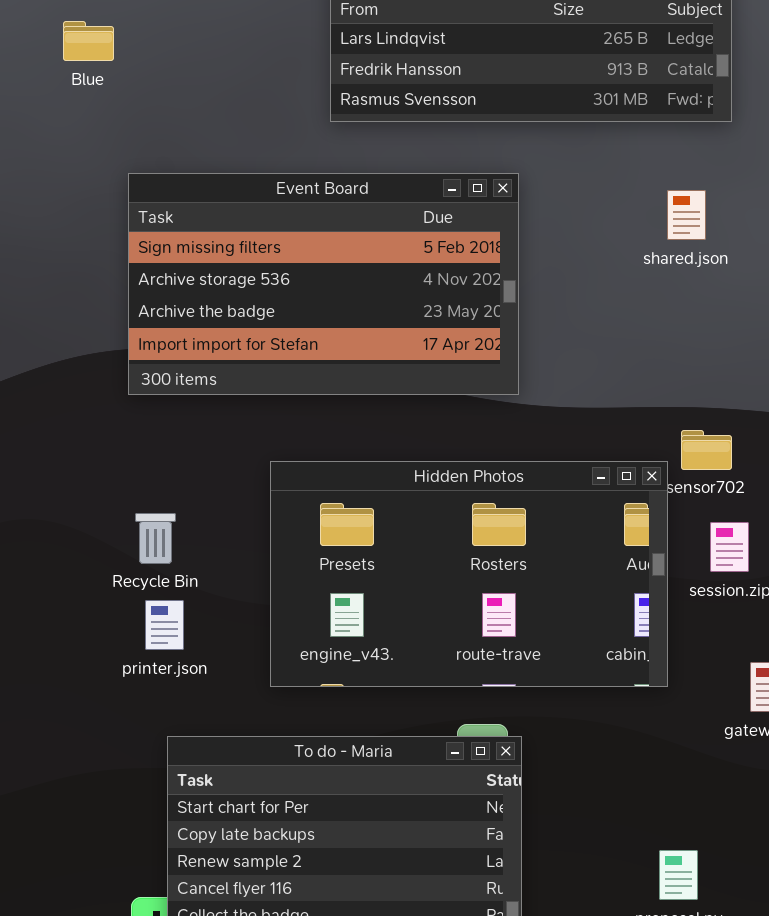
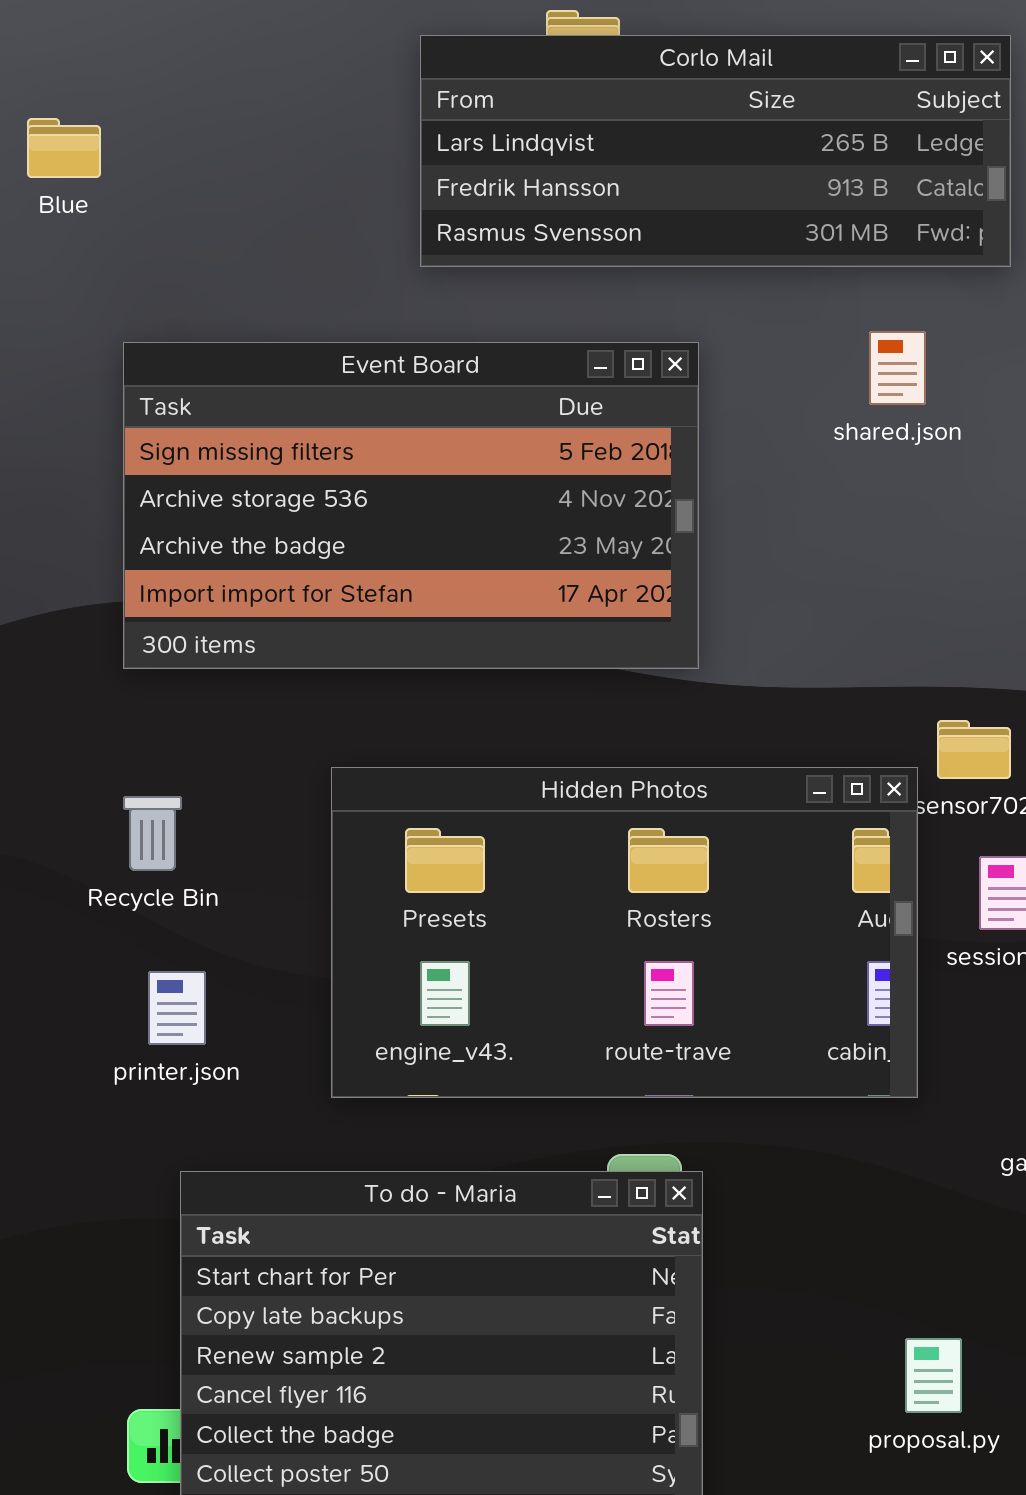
shared.json: [667,190,706,240] -> [869,331,926,405], moved
Recycle Bin: [135,513,176,564] -> [123,796,182,871], moved

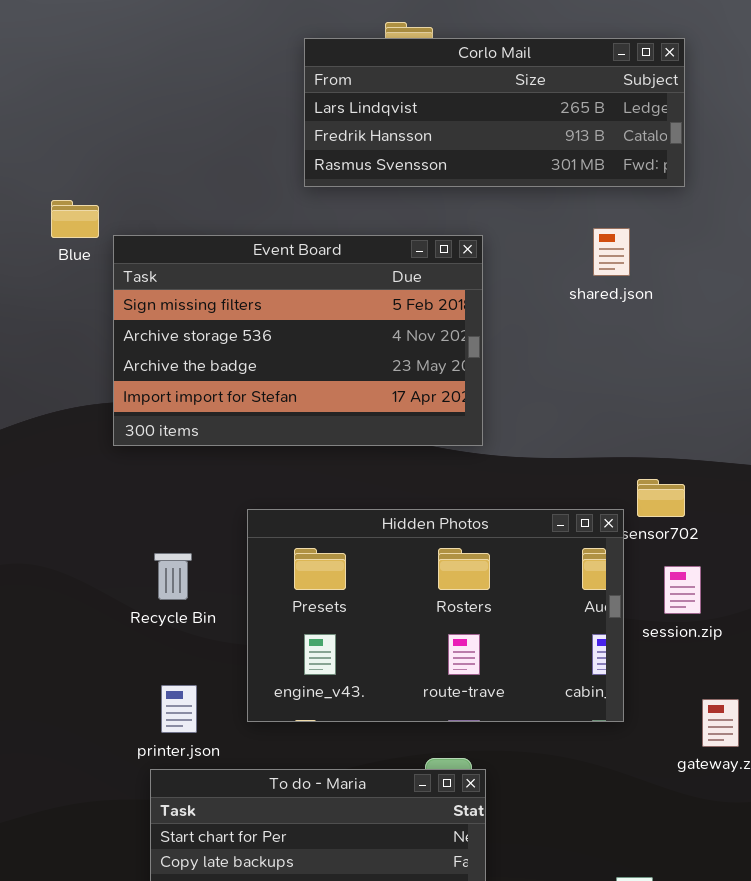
Blue: [27,118,101,178] -> [51,200,99,238], moved
Recycle Bin: [123,796,182,871] -> [154,553,192,600], moved
printer.json: [148,971,206,1045] -> [161,685,197,733], moved

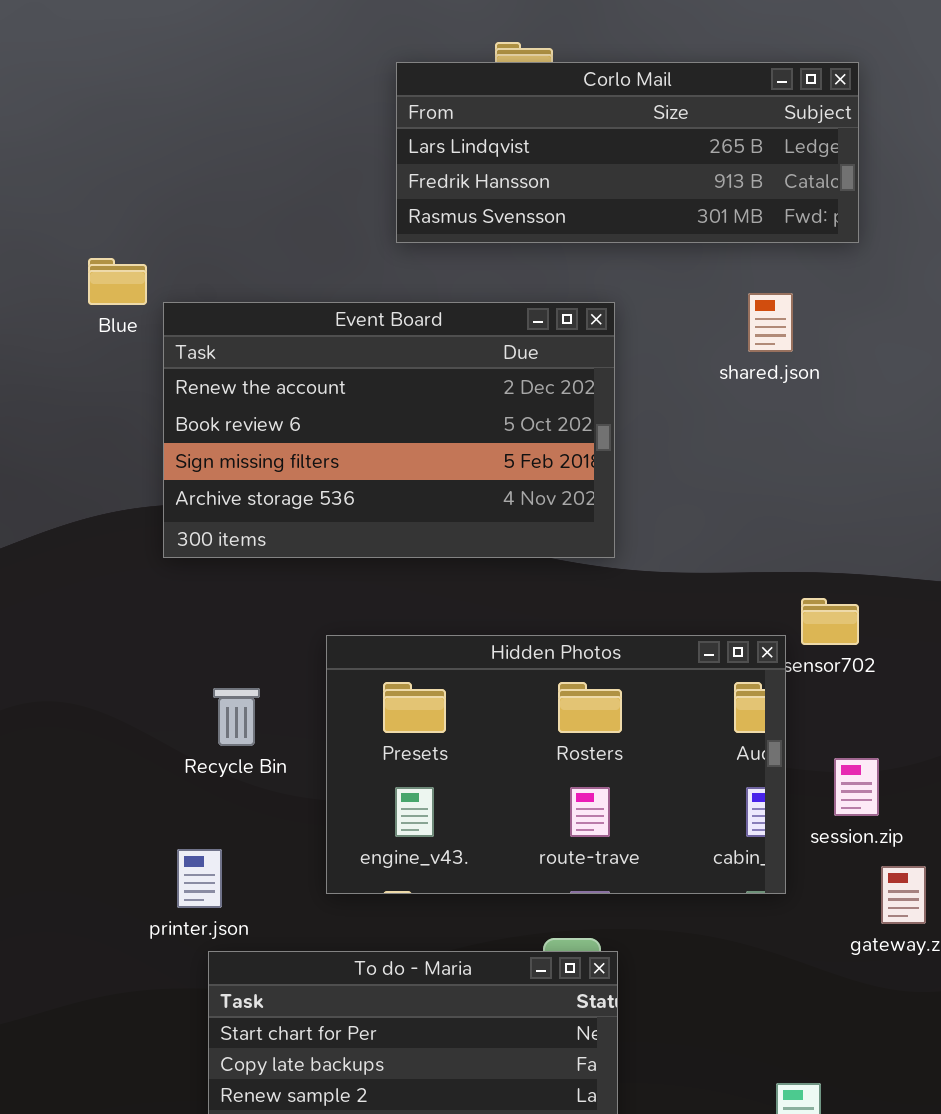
Event Board: [113,235,483,446] -> [163,302,615,558], scrolled up 2 rows
session.zip: [664,566,701,614] -> [834,758,879,816], moved
printer.json: [161,685,197,733] -> [177,849,222,908], moved

